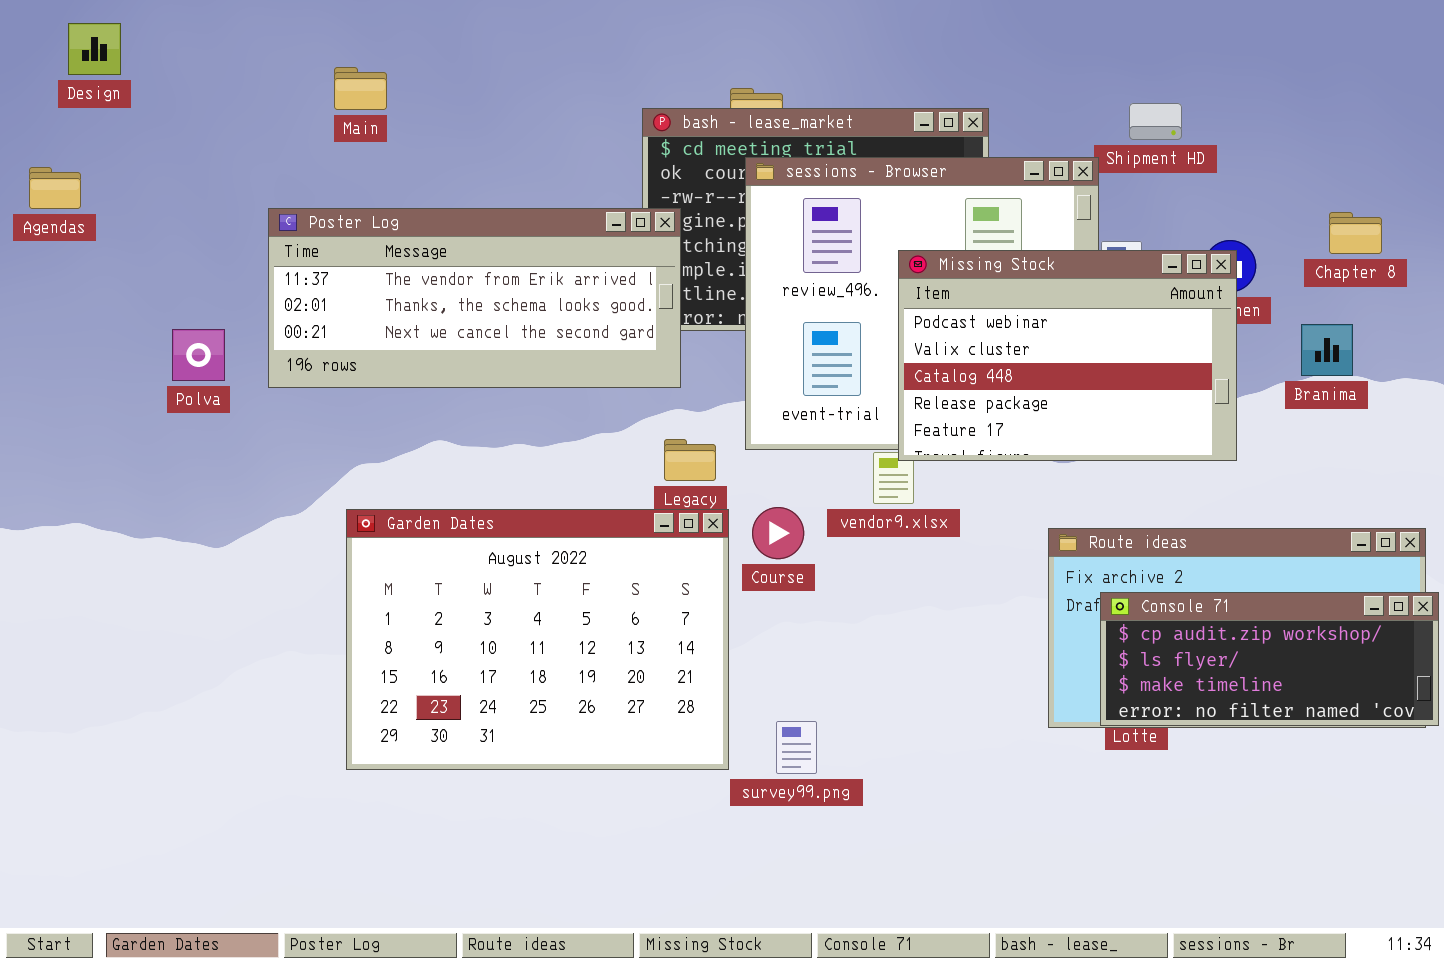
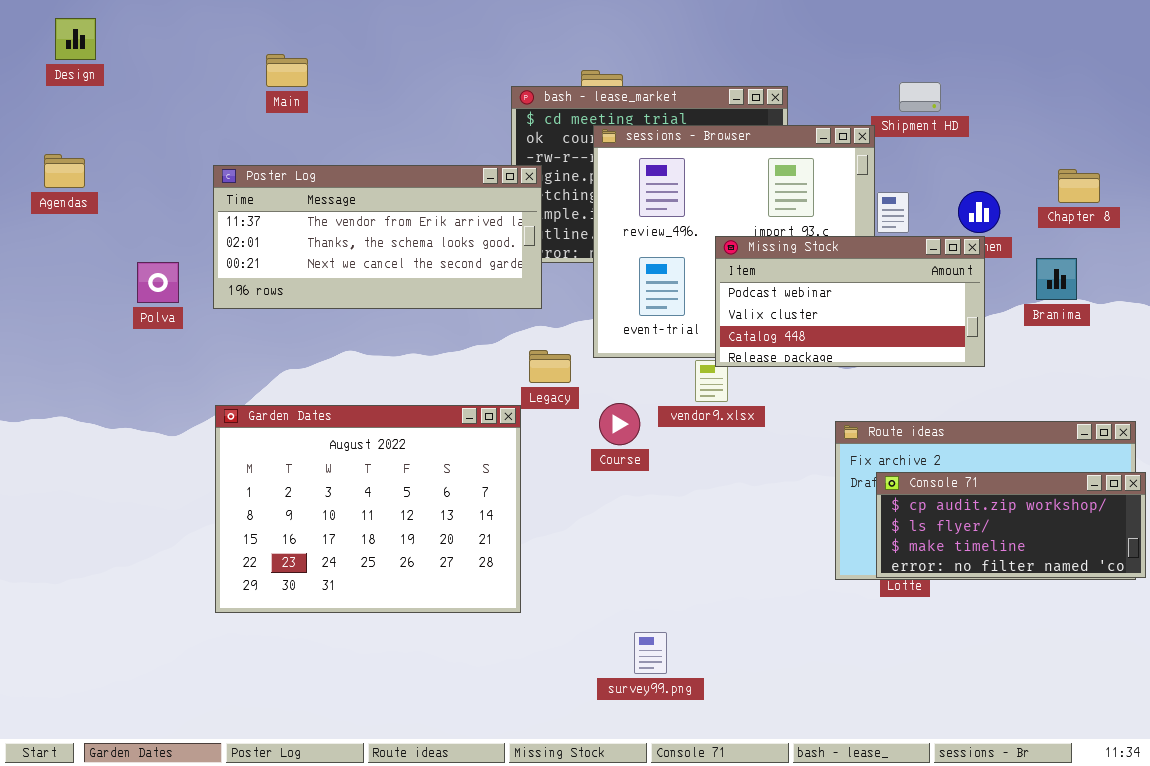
Agendas: [29,167,81,209] -> [44,154,85,188], moved
Missing Stock: [898,250,1237,461] -> [715,236,985,367], resized
Garden Dates: [346,509,729,770] -> [215,405,521,613], moved
survey99.png: [776,721,817,774] -> [634,632,667,674], moved

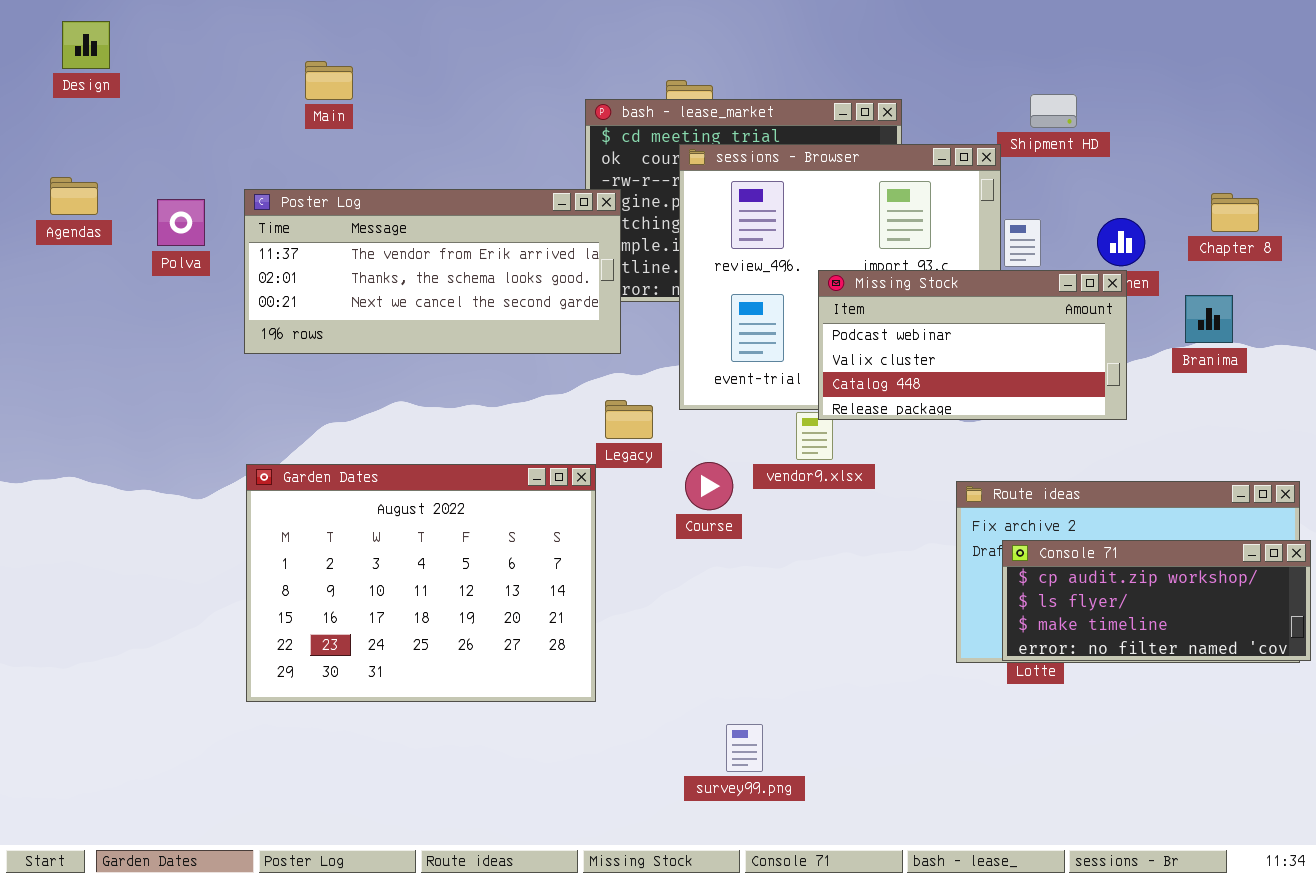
Polva: [137,262,179,303] -> [157,199,205,246], moved

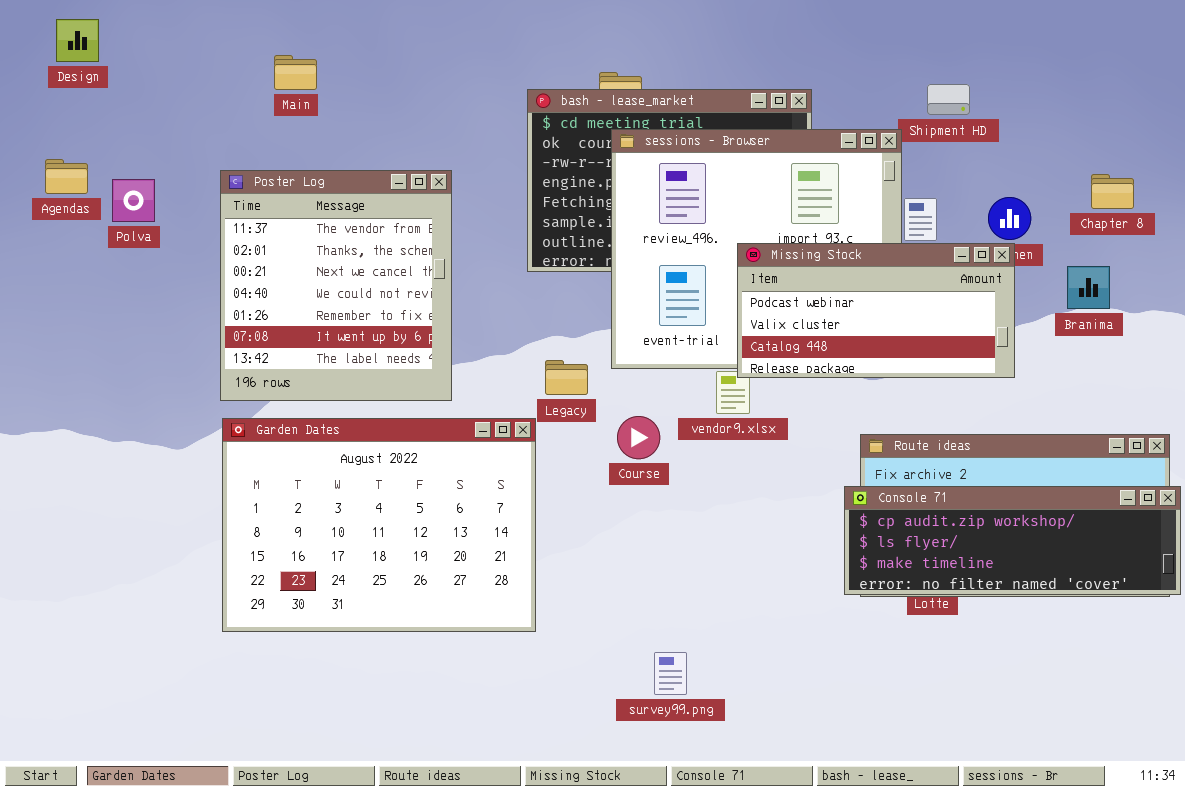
Poster Log: [244,189,621,354] -> [220,170,452,401], resized
Polva: [157,199,205,246] -> [112,179,155,222], moved
Console 71: [1002,540,1311,661] -> [844,486,1181,595], resized

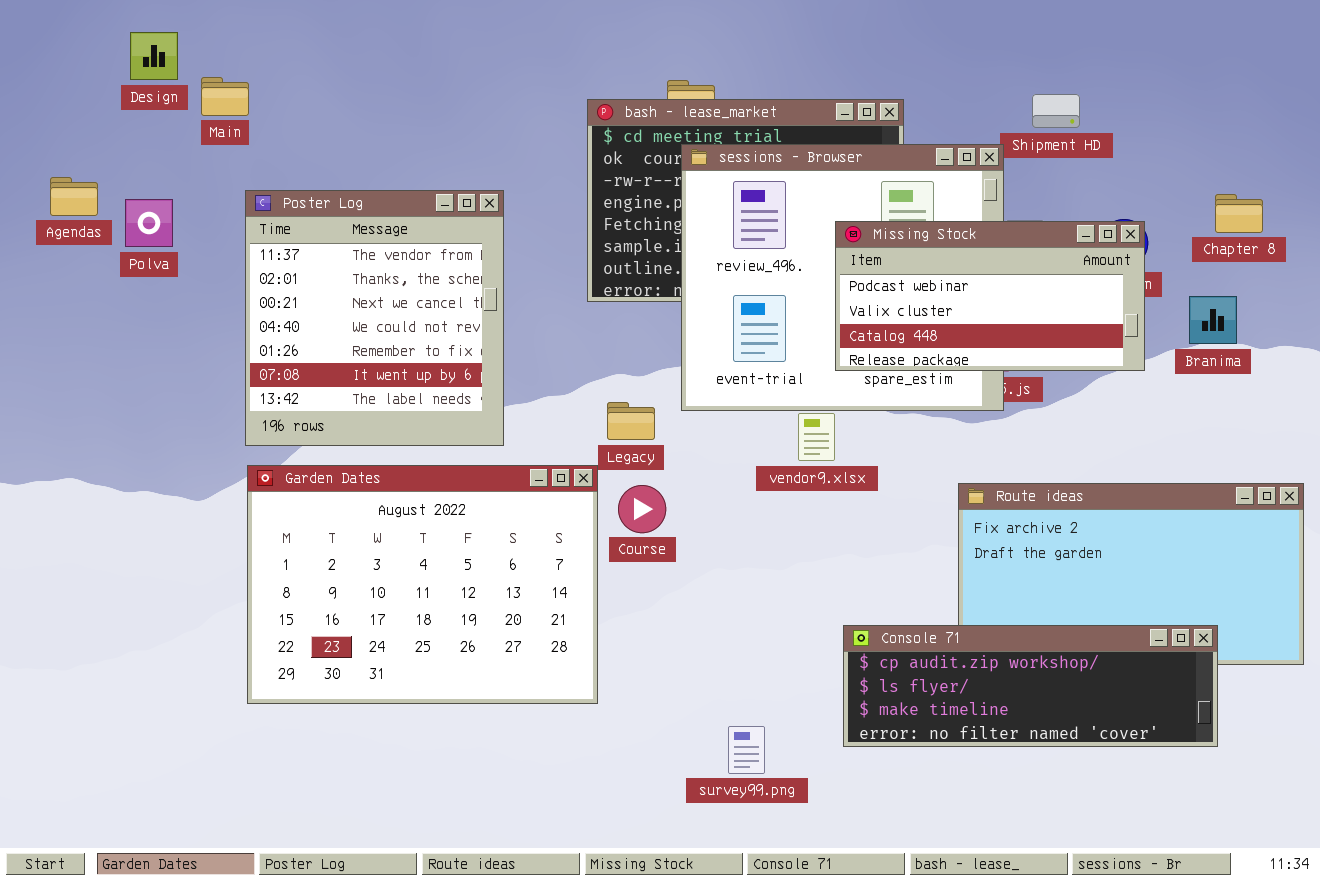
Design: [56,19,99,62] -> [130,32,178,80], moved
Main: [274,55,317,90] -> [201,77,249,116], moved
Missing Stock: [737,243,1015,378] -> [835,221,1145,371], moved
Course: [617,416,660,459] -> [618,485,666,533], moved
Console 71: [844,486,1181,595] -> [843,625,1218,747], moved

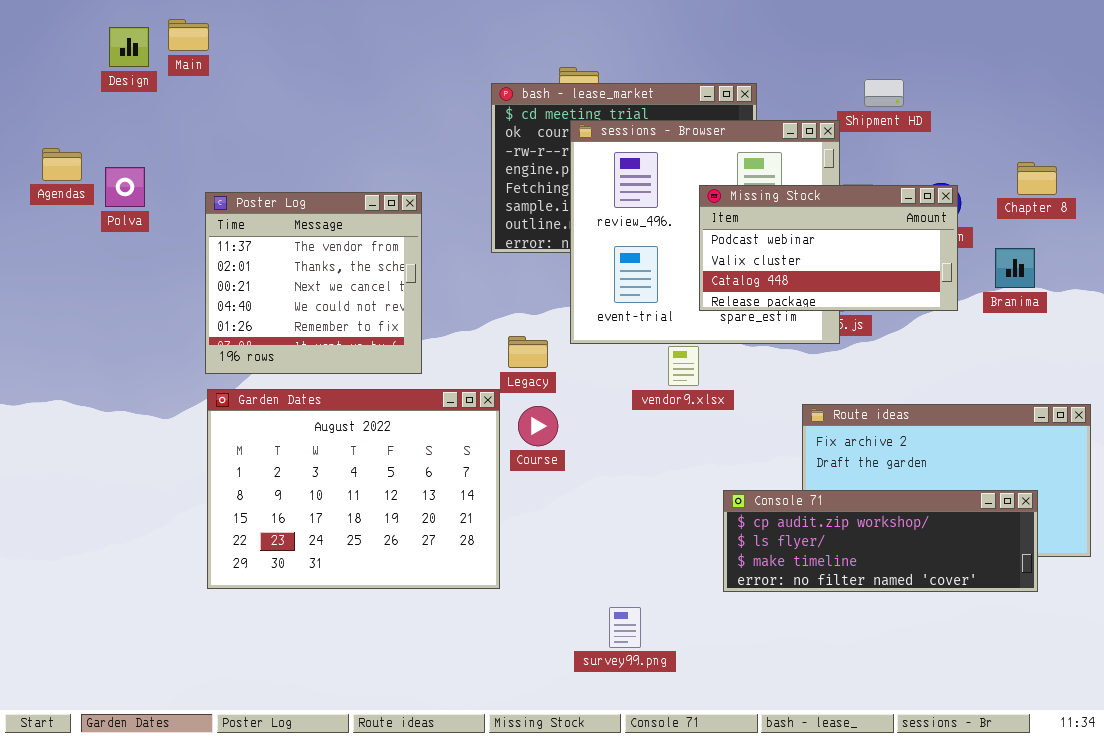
Main: [201,77,249,116] -> [168,19,209,51], moved
Poster Log: [245,190,504,446] -> [205,192,422,374], resized
Console 71: [843,625,1218,747] -> [723,490,1038,592], moved

